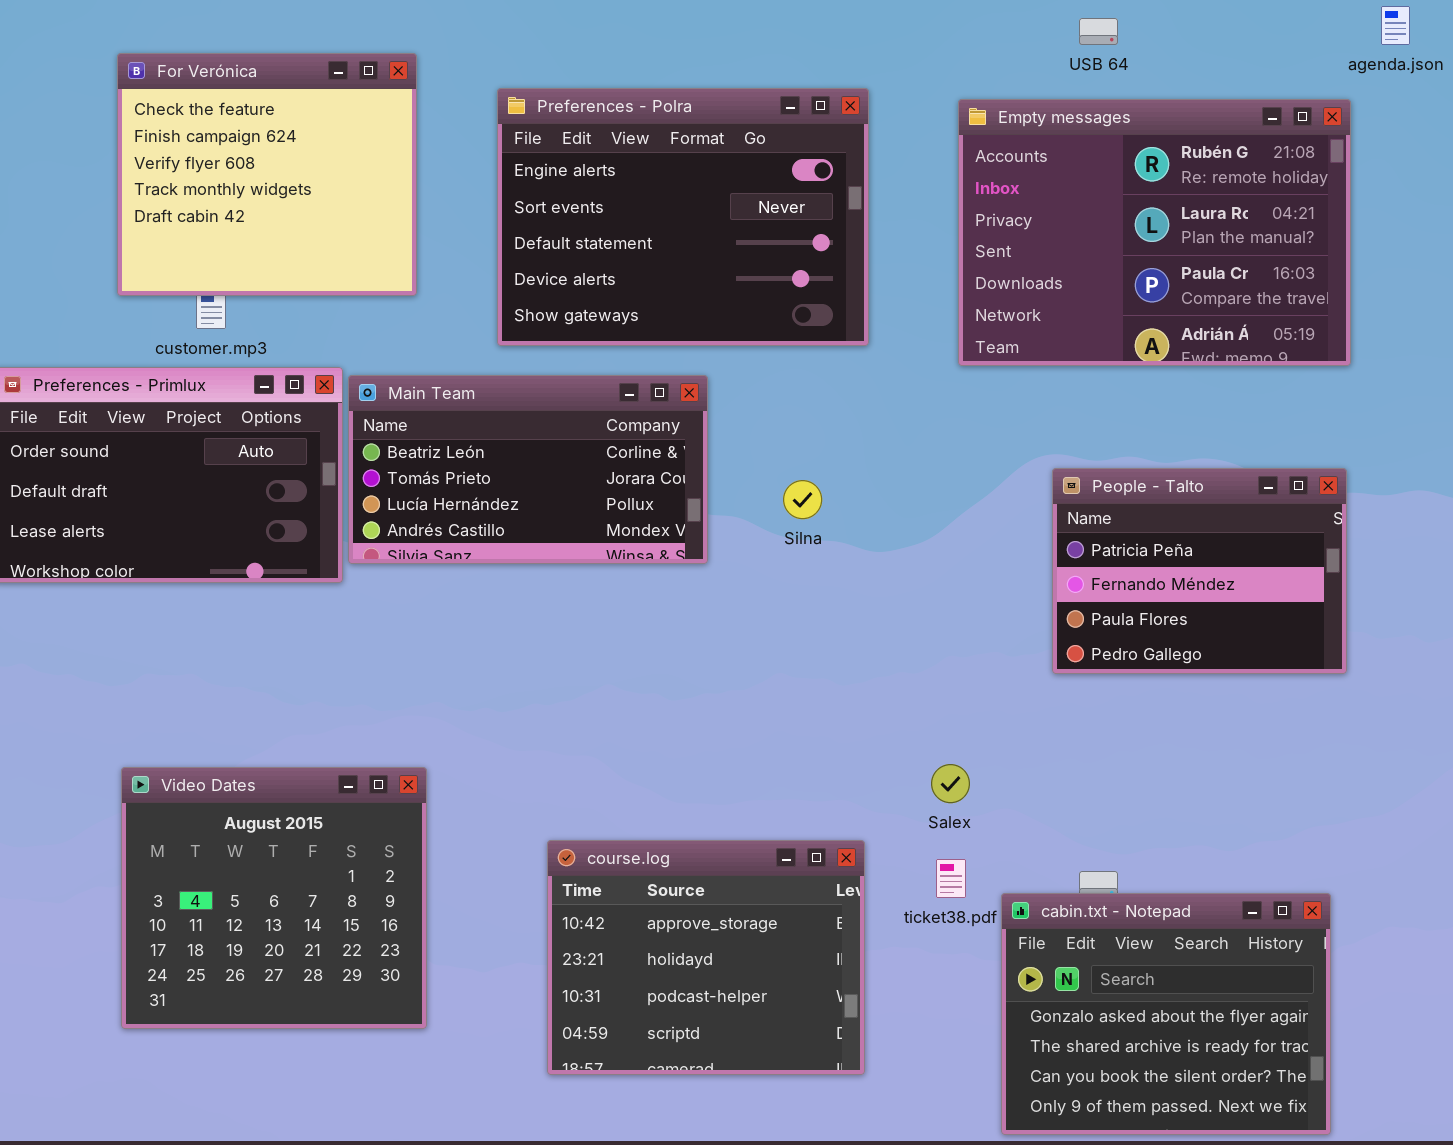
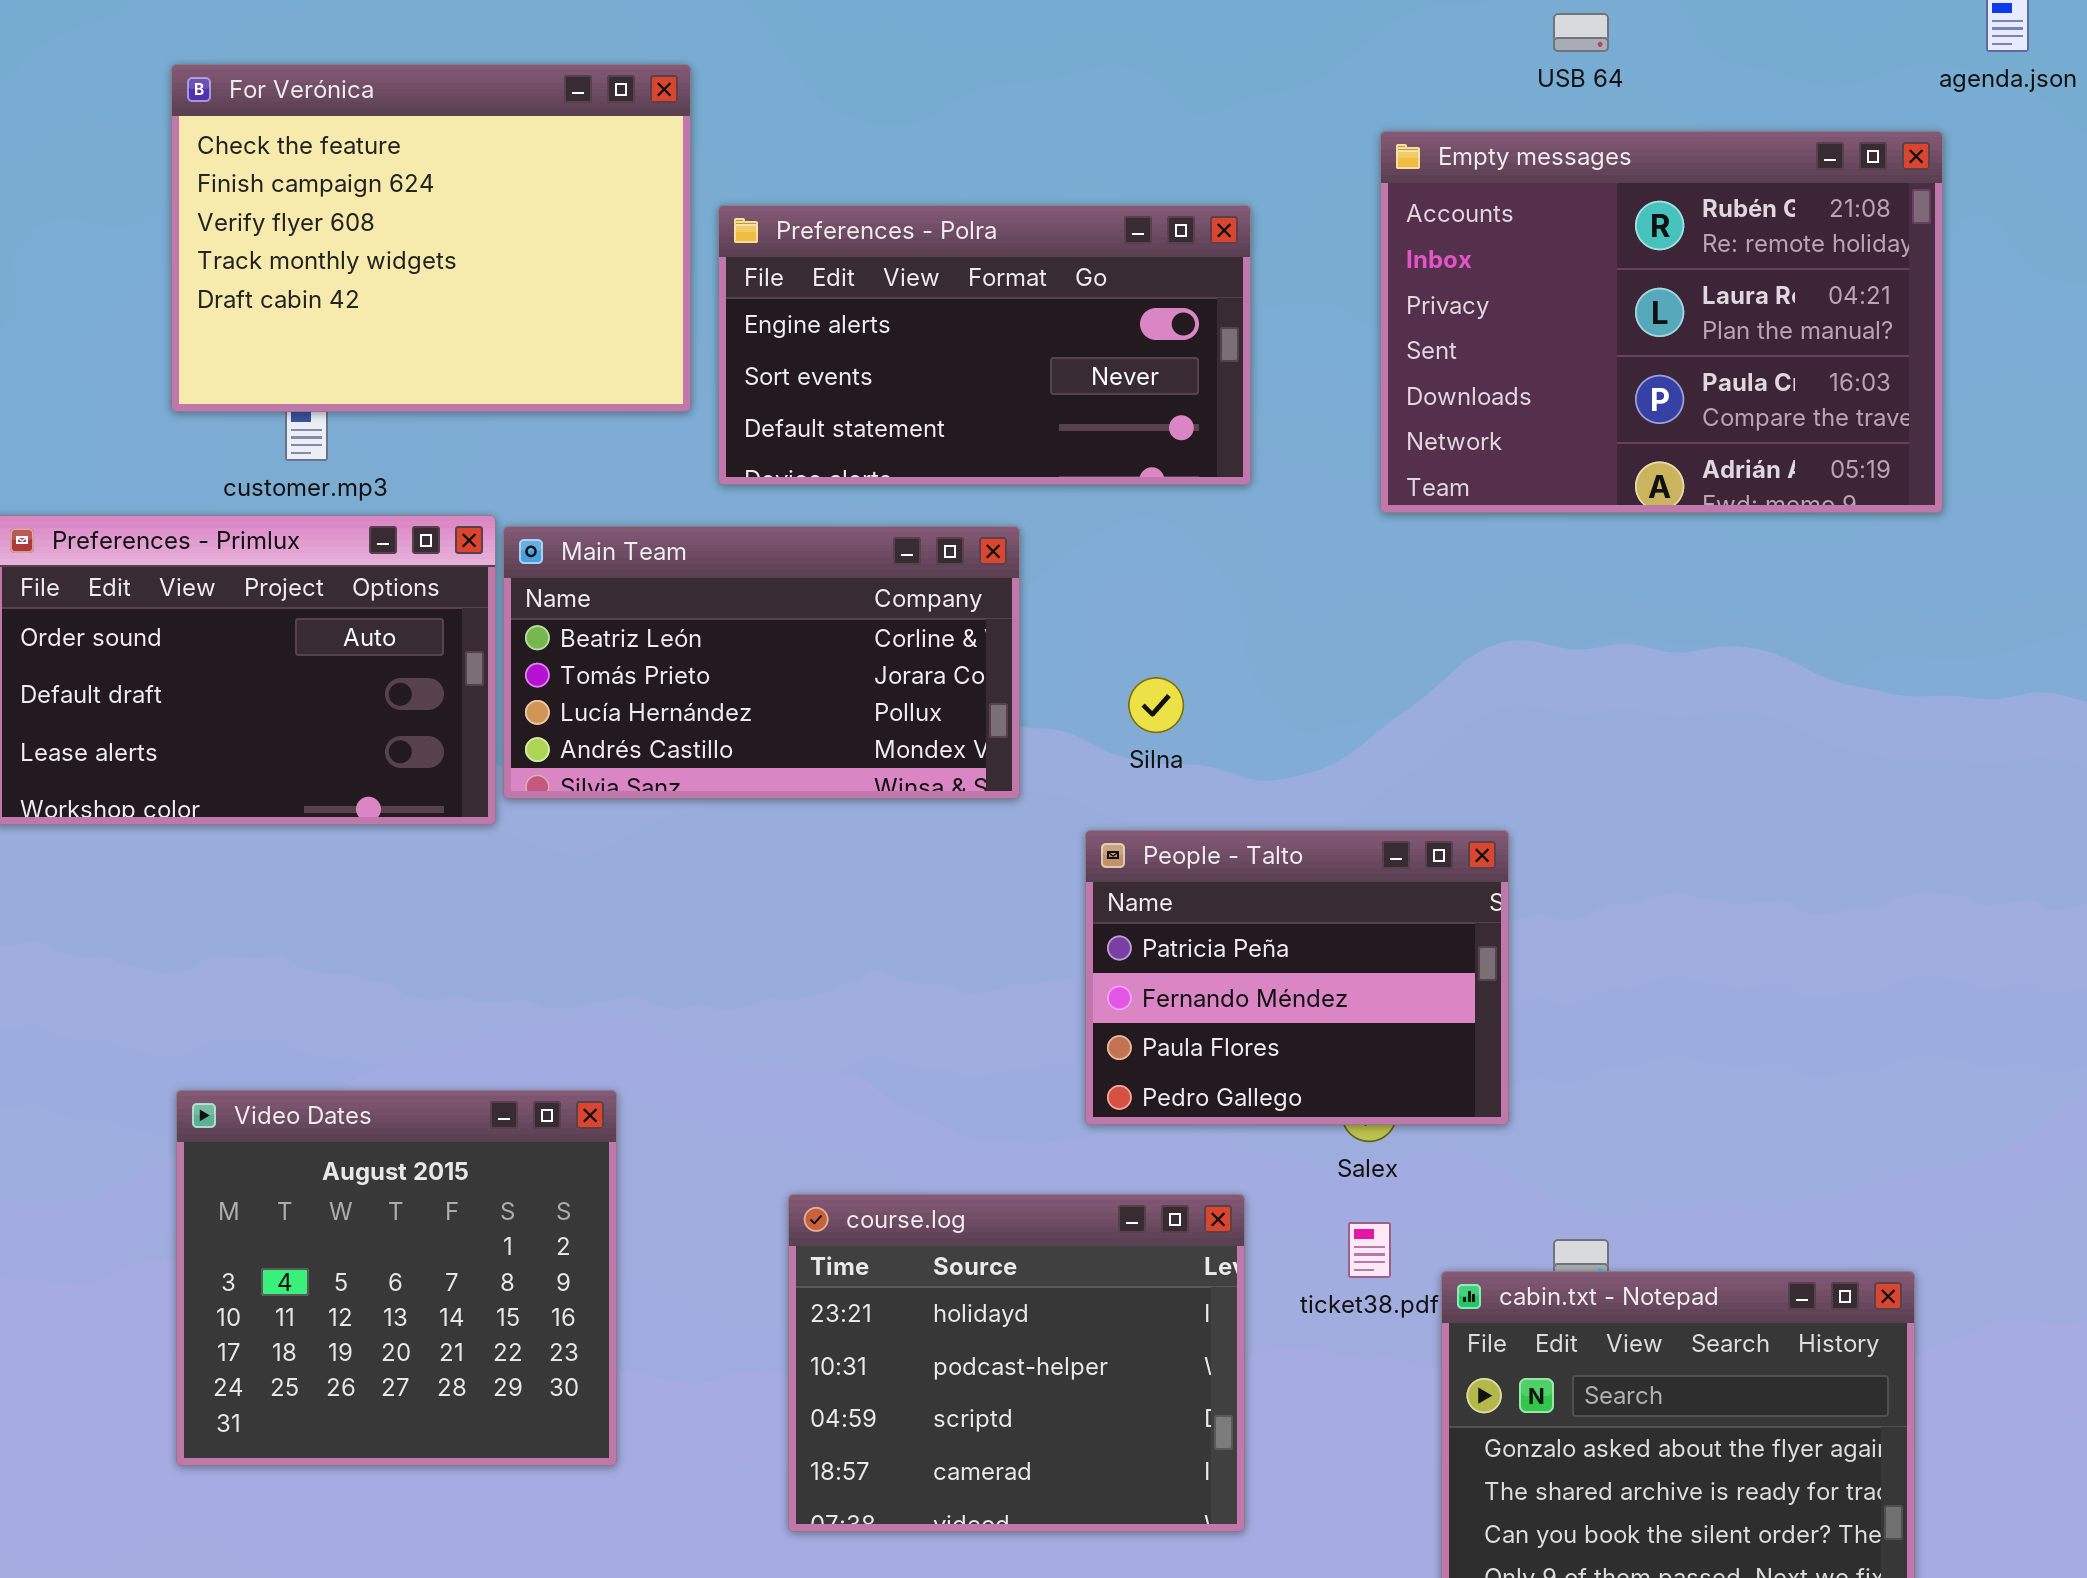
For Verónica: [117,53,417,296] -> [171,64,691,412], resized
Preferences - Polra: [497,88,869,346] -> [718,205,1251,485], resized
People - Talto: [1052,468,1347,674] -> [1085,830,1509,1125], moved
course.log: [547,840,865,1075] -> [788,1194,1245,1532], scrolled down 1 row

